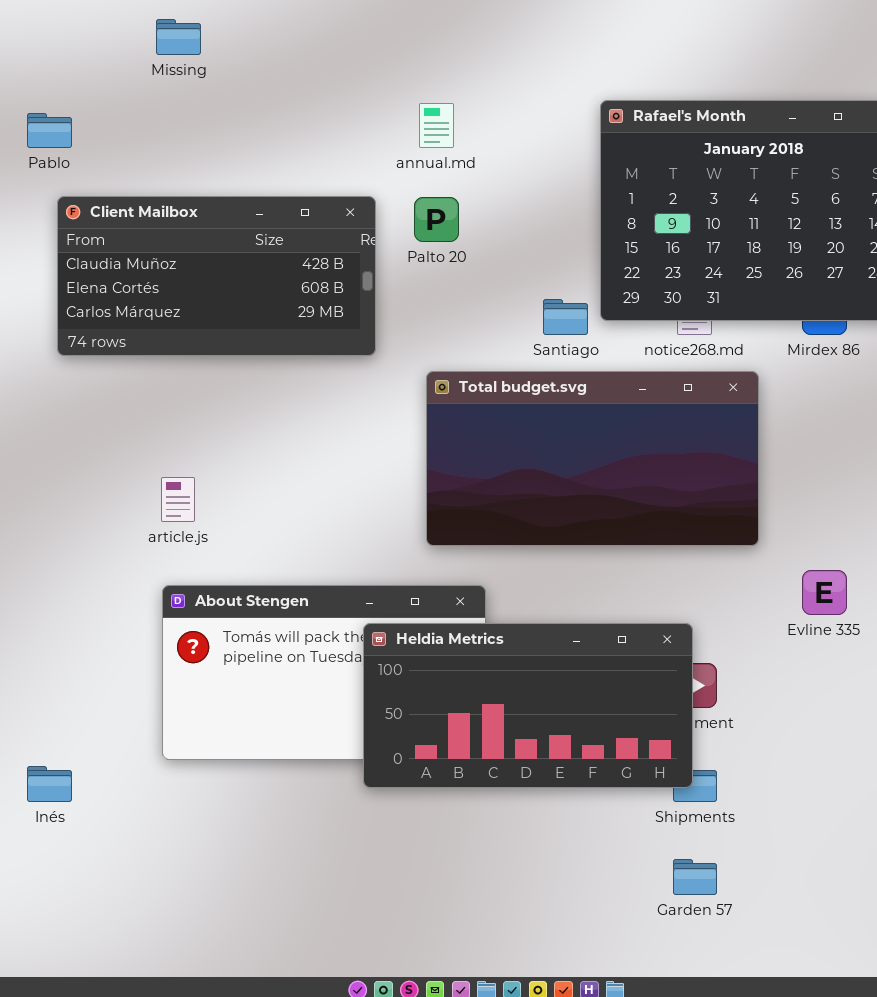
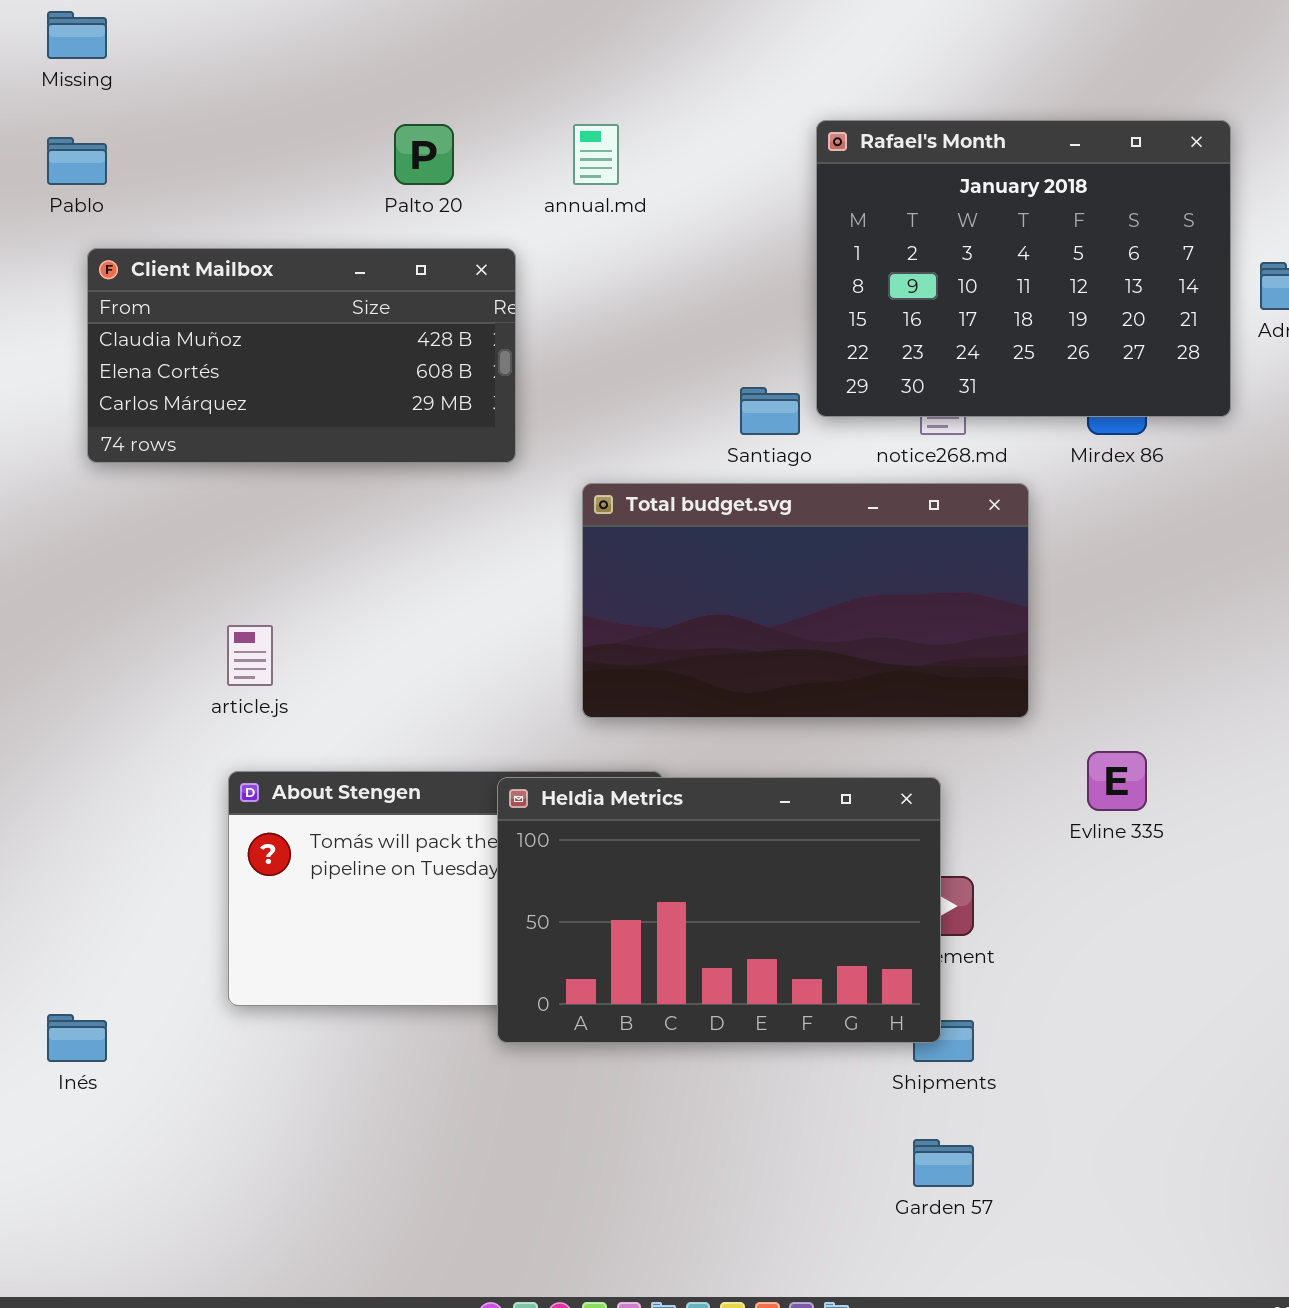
Missing: [156,19,201,55] -> [47,11,107,59], moved
Palto 20: [414,197,459,242] -> [394,124,454,185], moved
Heldia Metrics: [363,623,693,788] -> [497,777,941,1043], resized

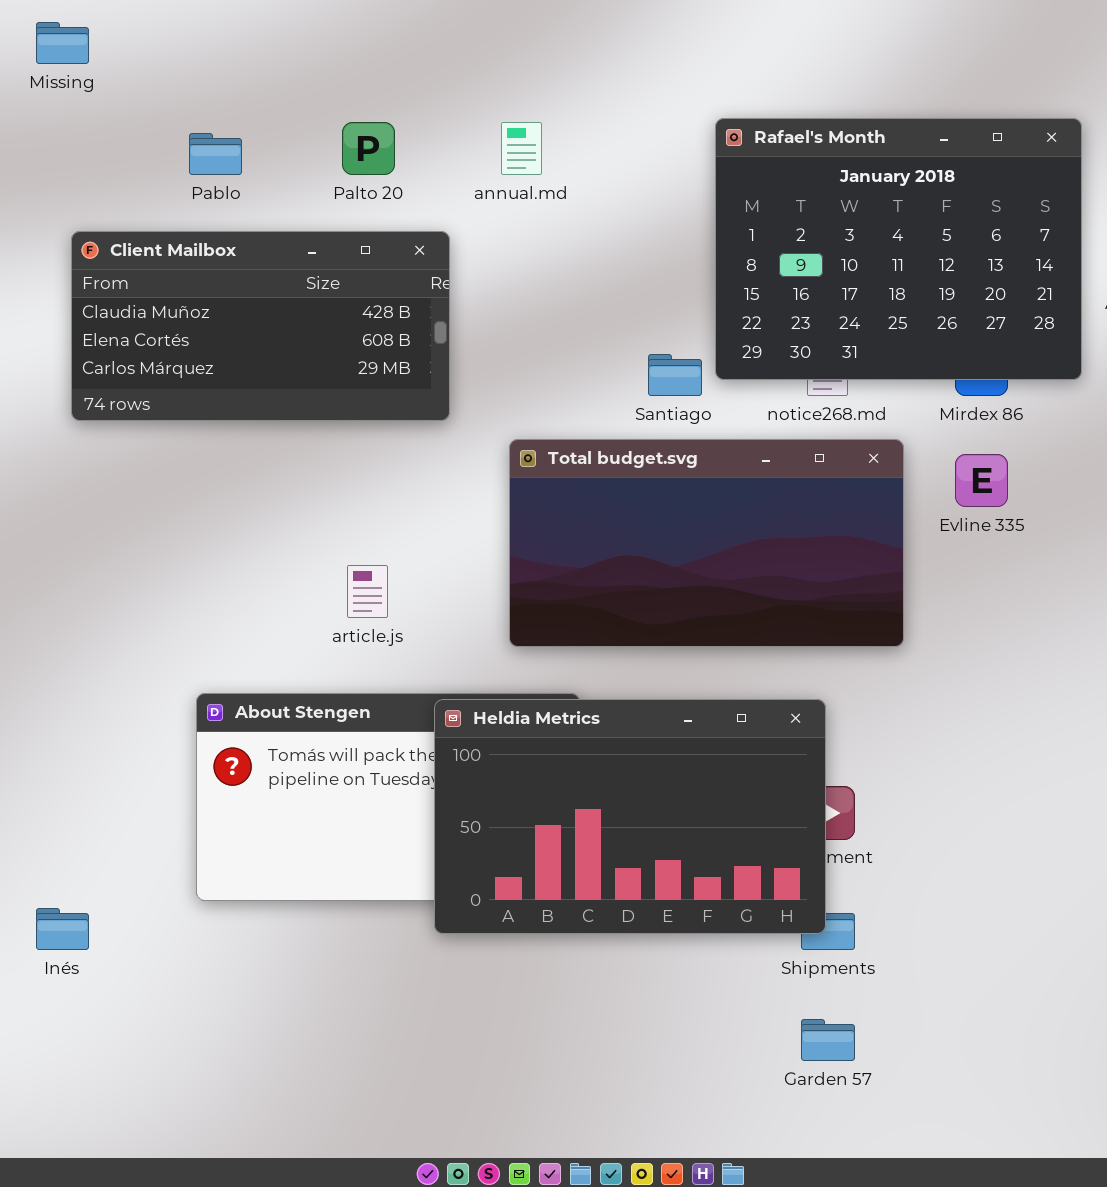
Pablo: [47,137,107,185] -> [189,133,242,175], moved
article.js: [227,625,273,686] -> [347,565,388,618], moved
Evline 335: [1087,751,1147,811] -> [955,454,1008,507], moved

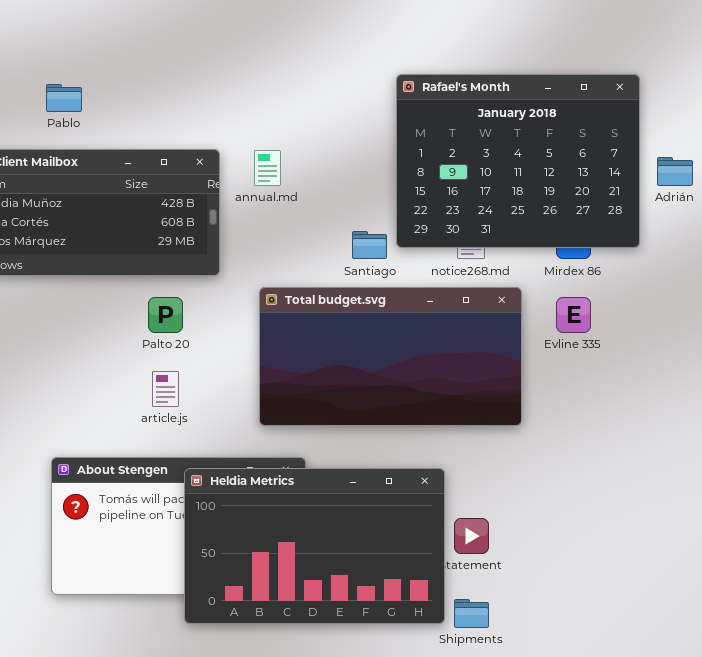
Palto 20: [342,122,395,175] -> [148,297,183,333], moved
annual.md: [501,122,542,175] -> [254,150,281,186], moved
Heldia Metrics: [434,699,826,934] -> [184,468,445,624], moved

